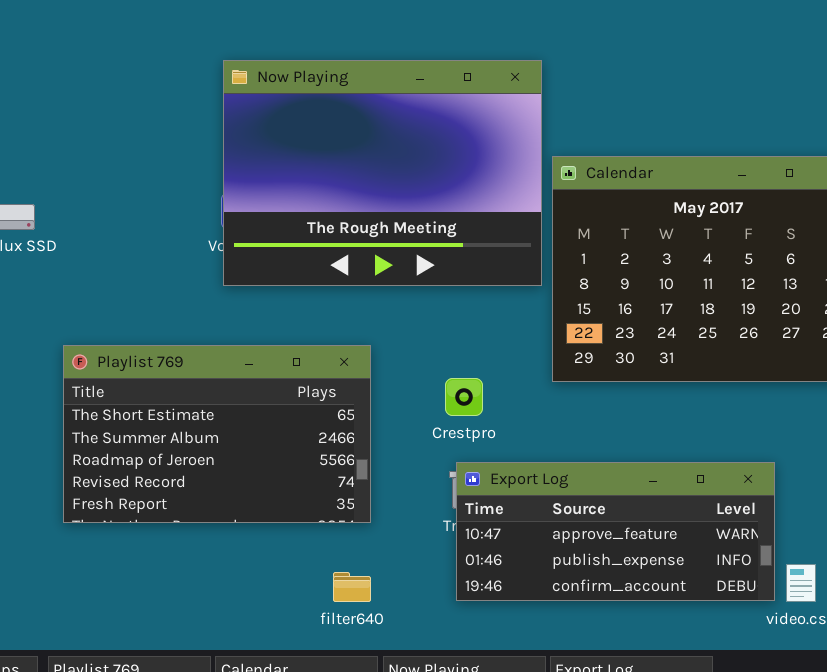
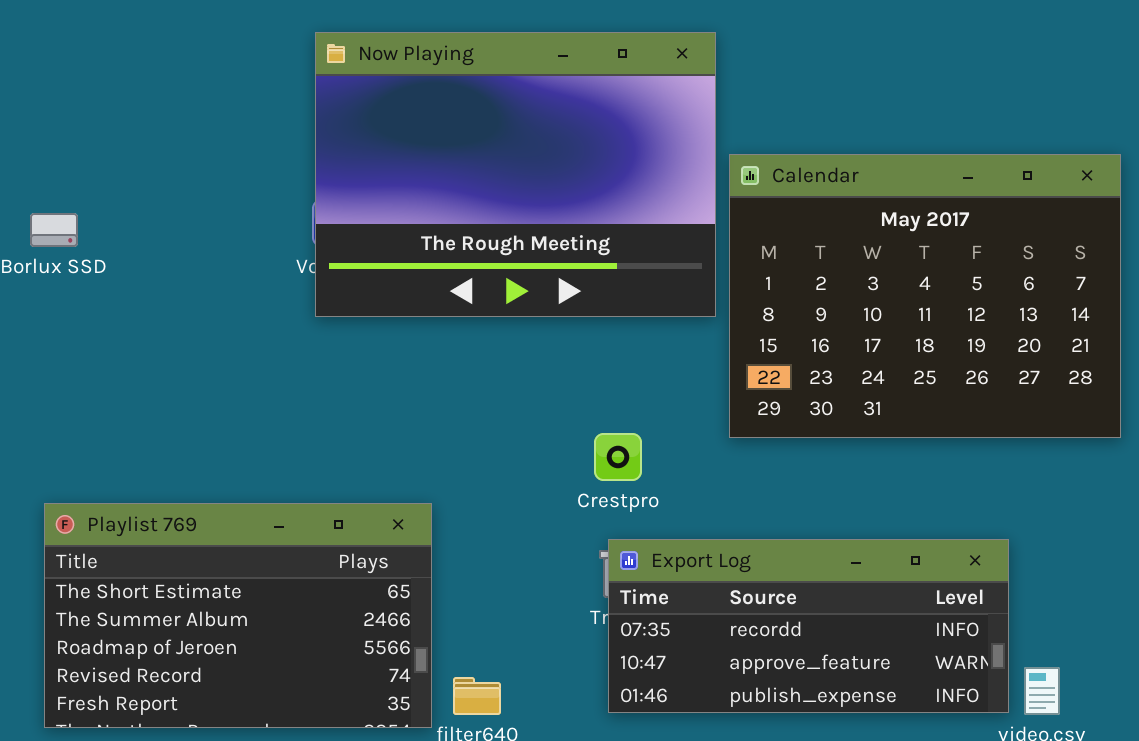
Playlist 769: [63,345,371,523] -> [44,503,432,728], moved
Export Log: [456,462,775,601] -> [608,539,1009,713], scrolled up 1 row

